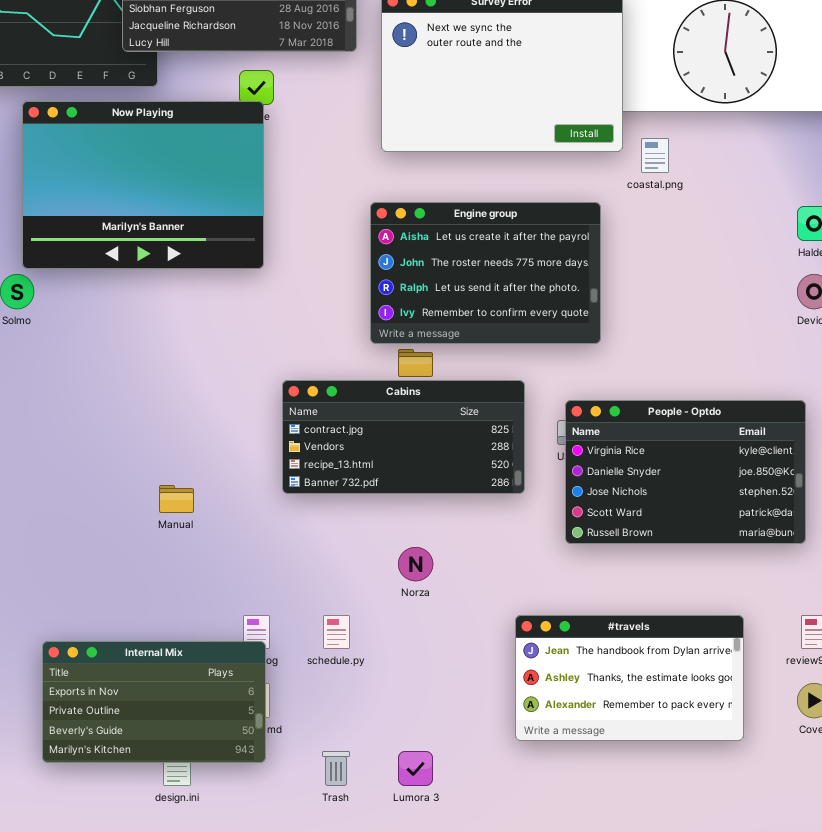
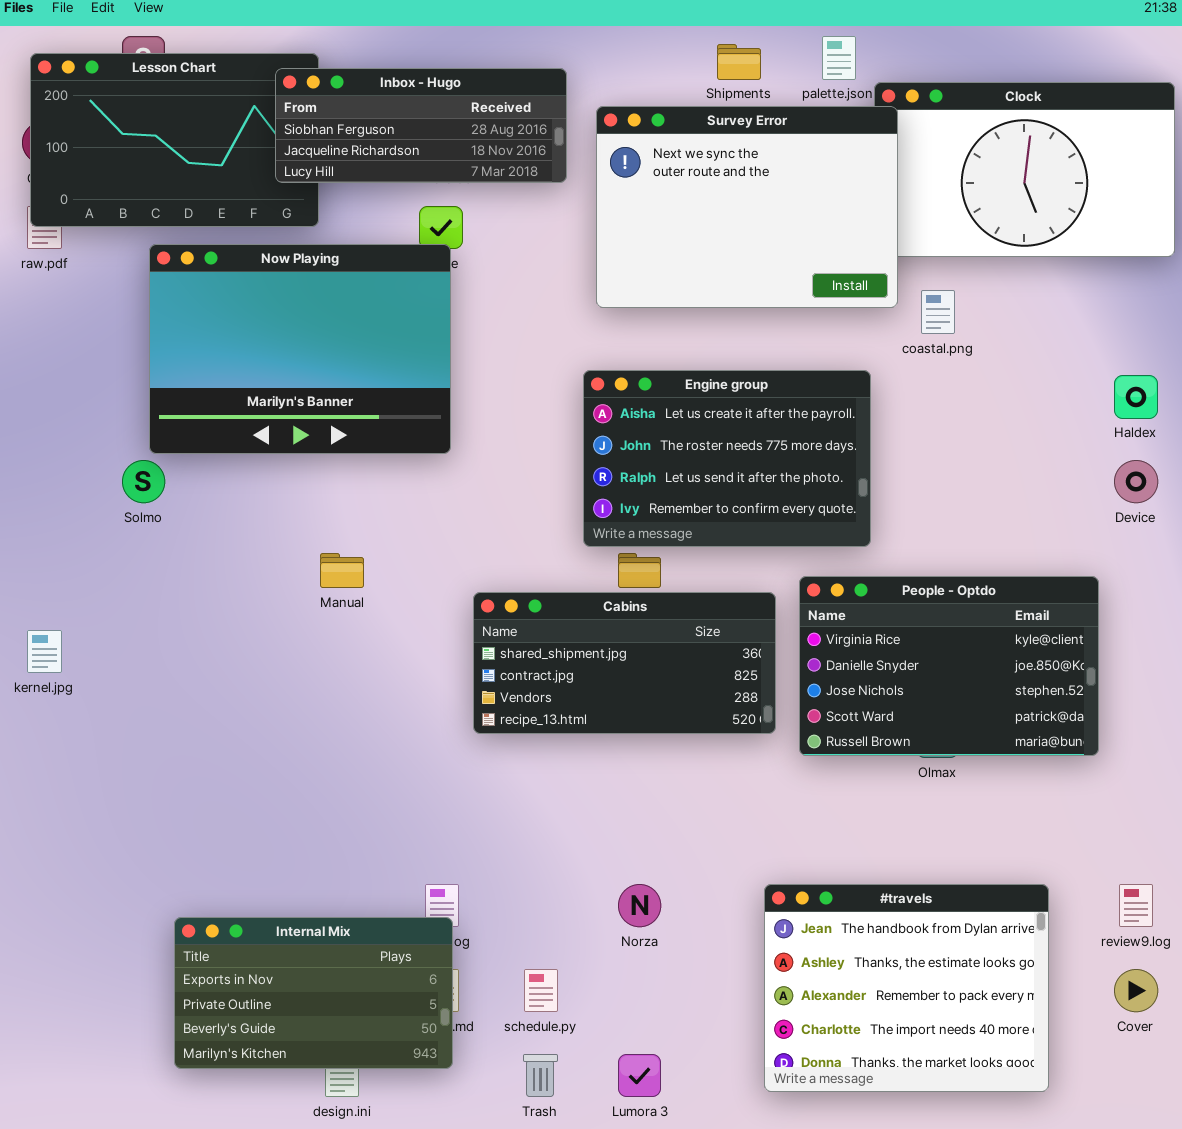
Cabins: [282,380,525,494] -> [473,592,776,734], scrolled up 1 row
People - Optdo: [565,400,806,544] -> [799,576,1099,756], moved
Manual: [159,485,194,513] -> [320,553,364,588], moved
Norza: [398,547,433,581] -> [618,884,661,927], moved
schedule.py: [323,615,350,649] -> [524,969,558,1012], moved
#travels: [515,615,744,741] -> [764,884,1049,1092], resized

